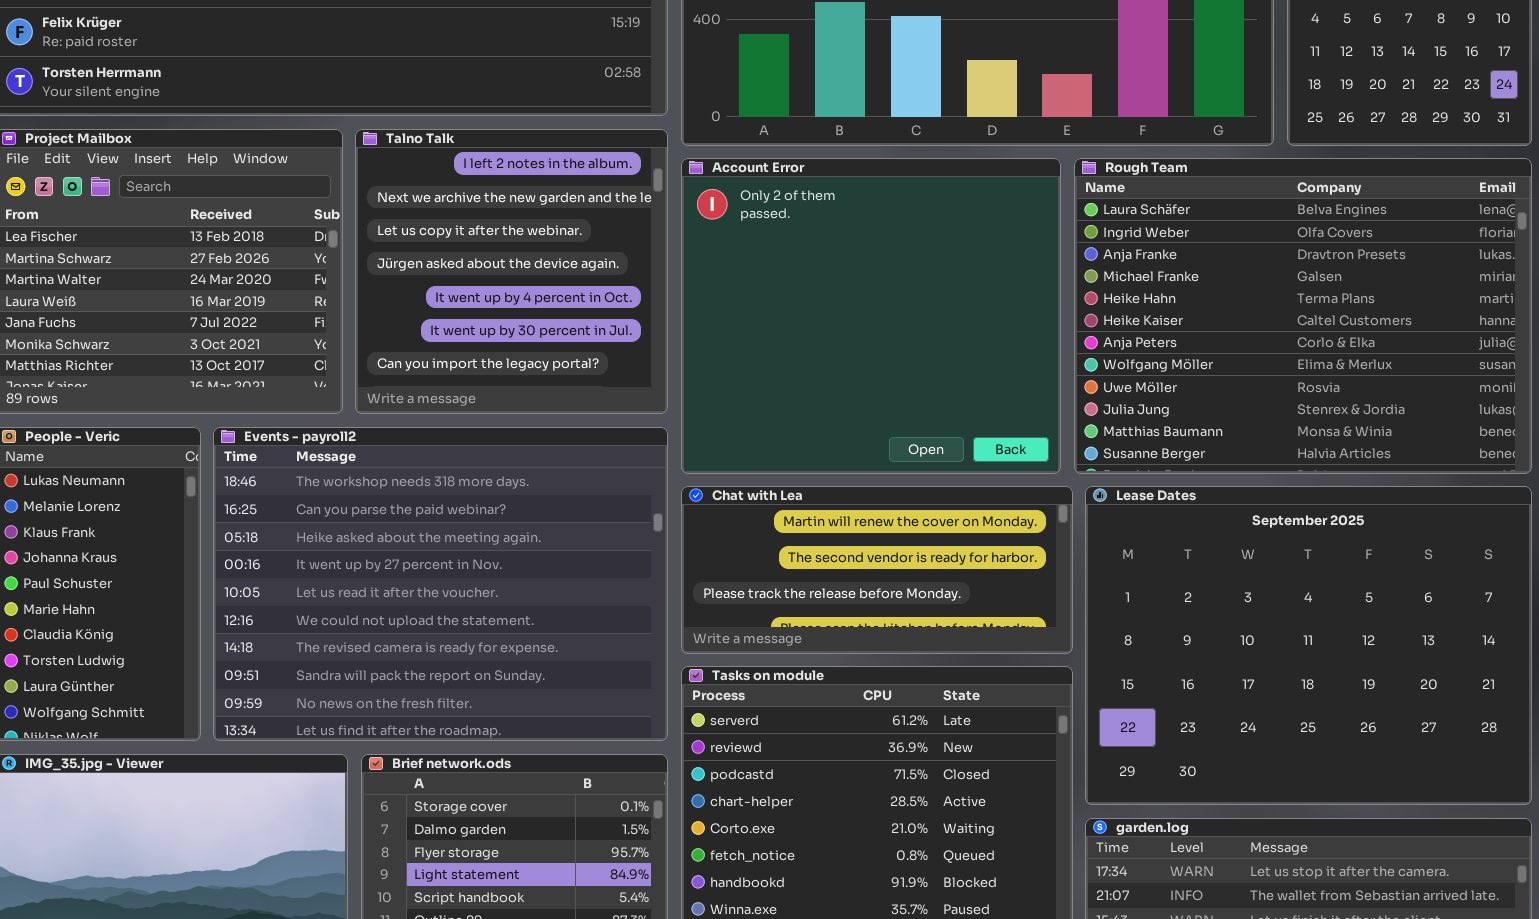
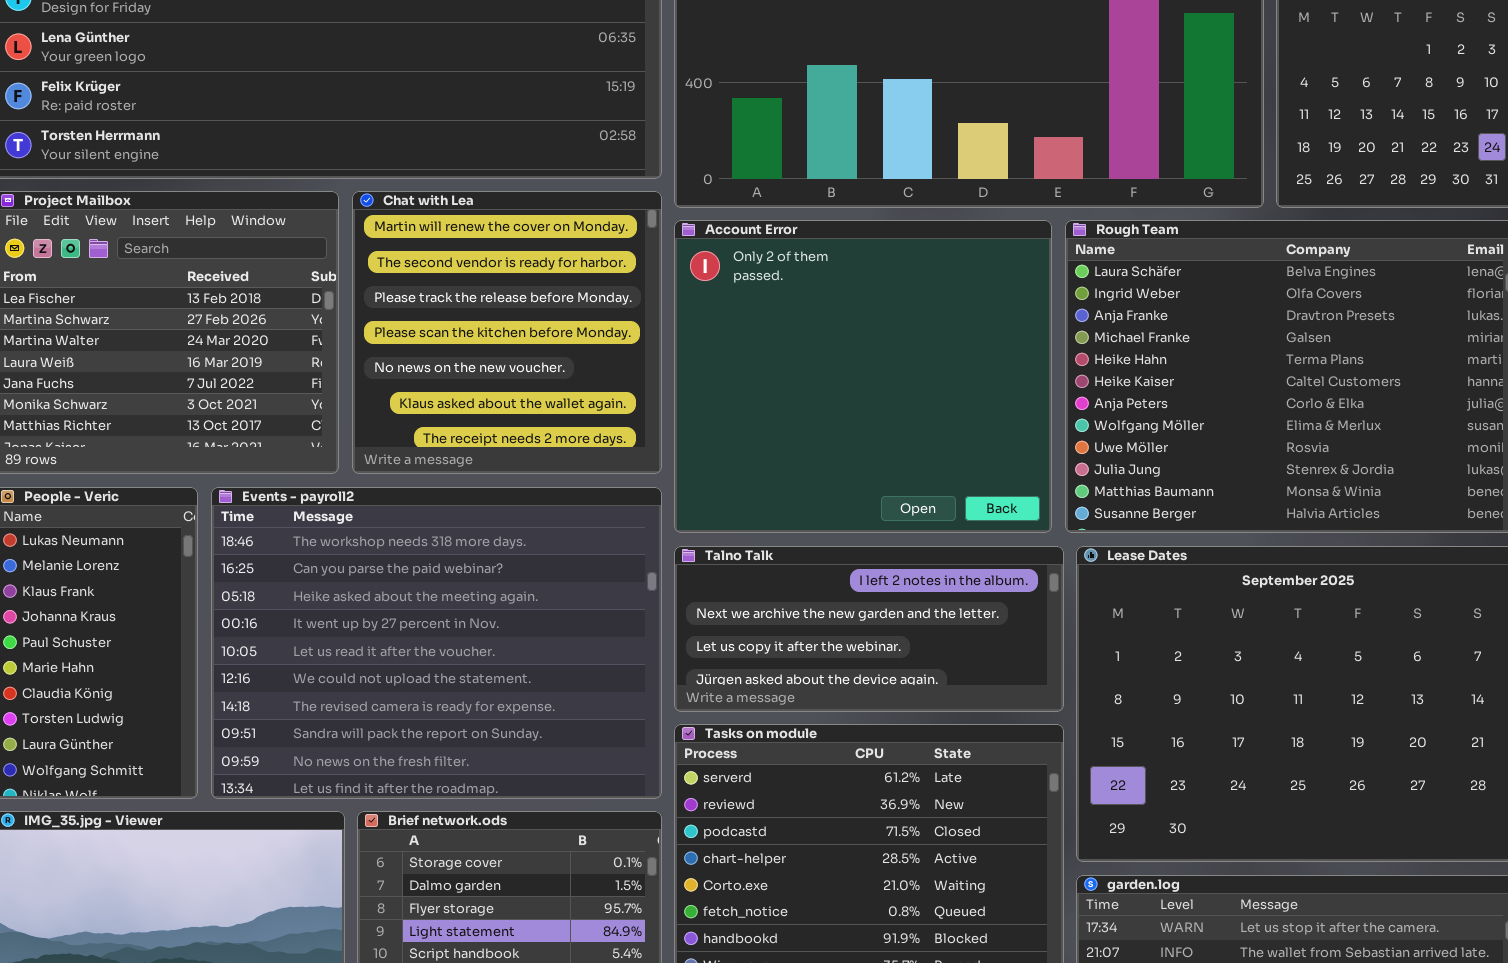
Talno Talk: [355,129,668,414] -> [674,546,1064,712], moved, resized
Chat with Lea: [681,486,1073,654] -> [352,191,662,474], moved, resized

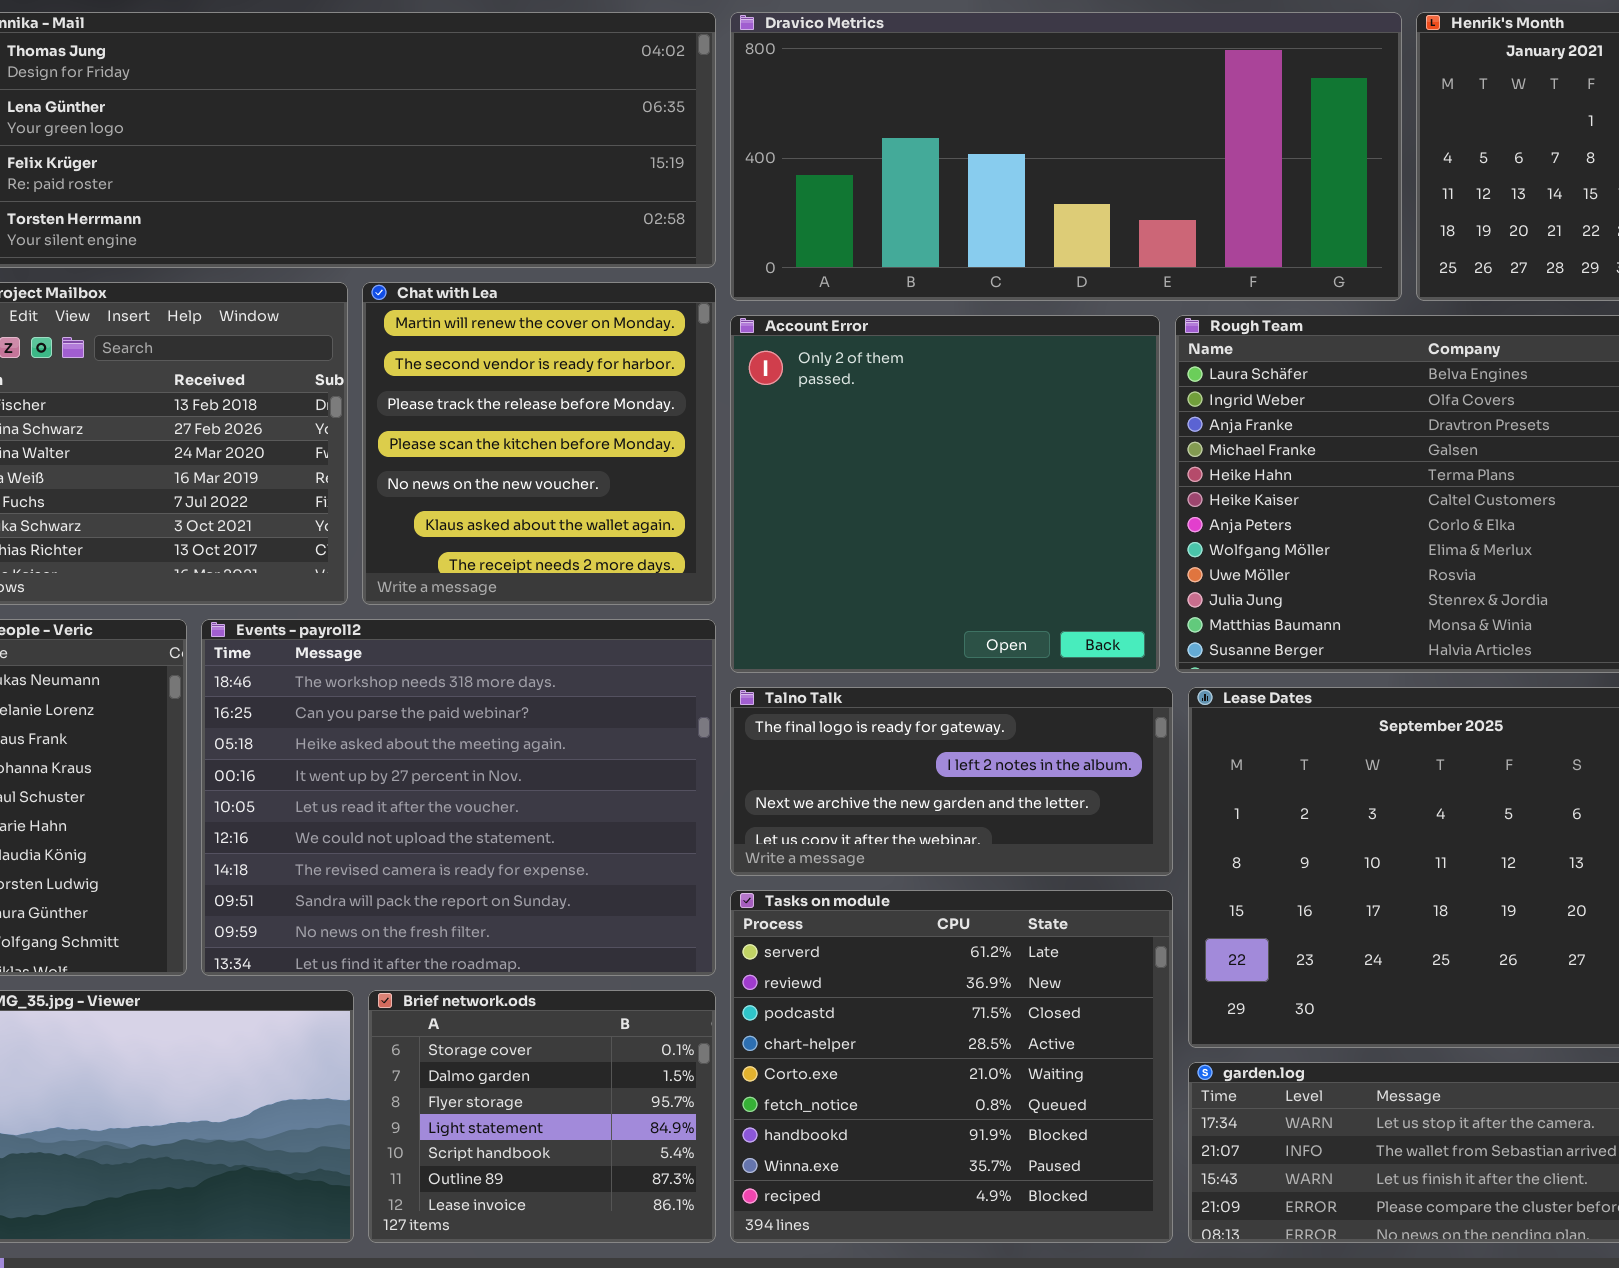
Talno Talk: [674,546,1064,712] -> [730,687,1173,876], scrolled up 1 row

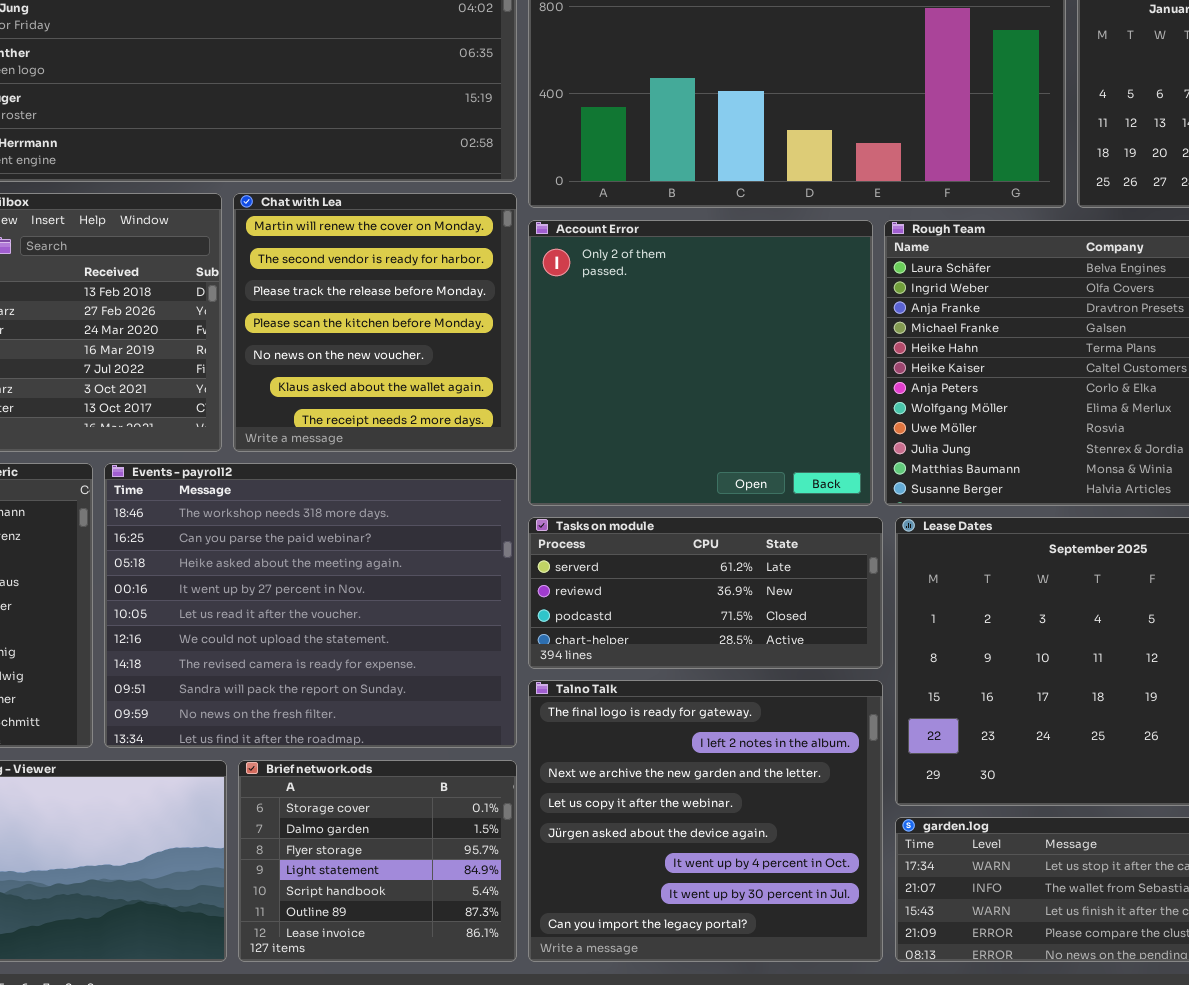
Talno Talk: [730,687,1173,876] -> [528,680,883,962], moved, resized
Tasks on module: [730,890,1173,1243] -> [528,517,883,669], moved, resized

